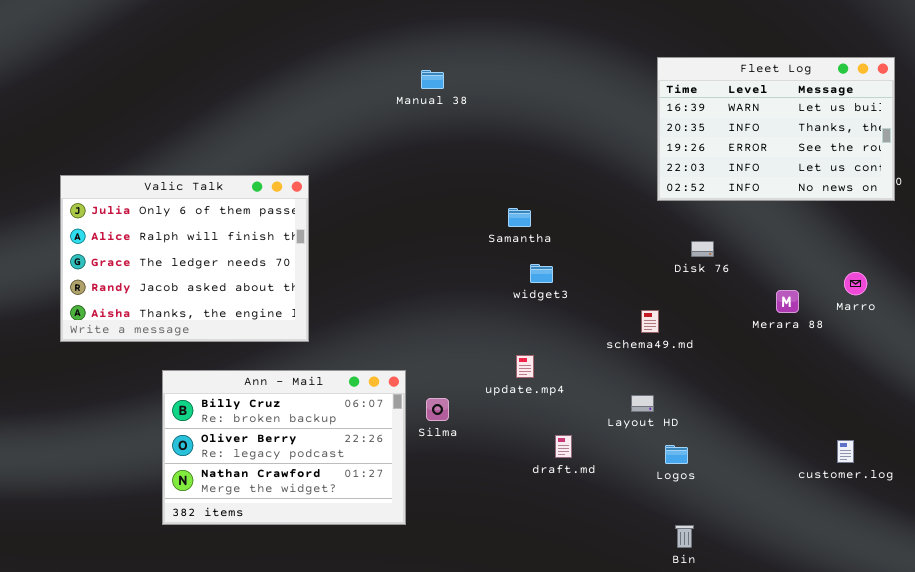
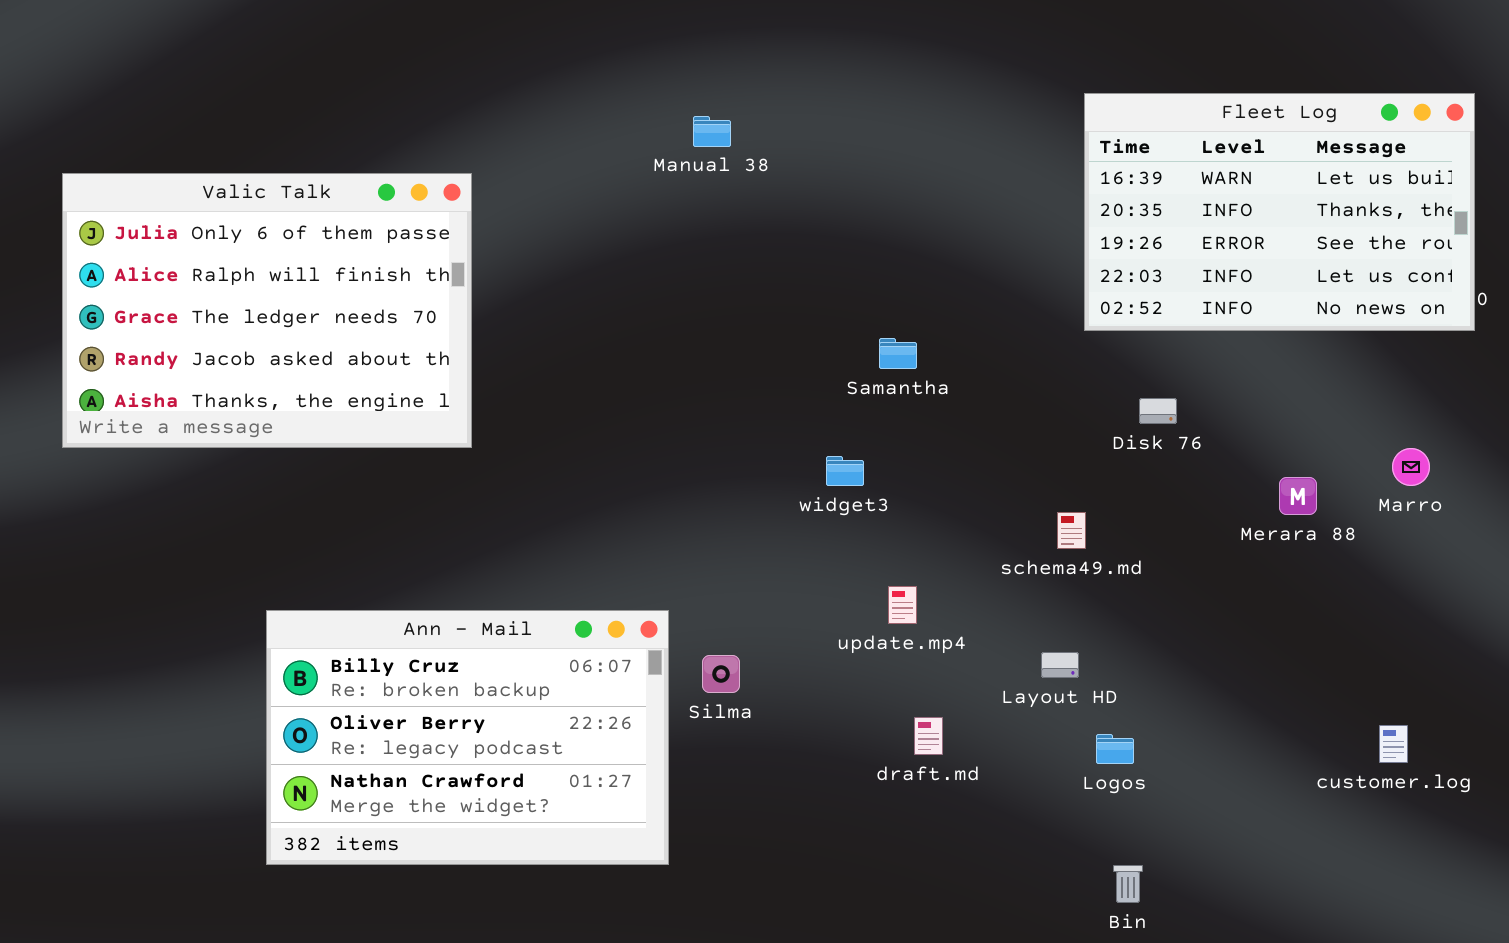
Valic Talk: [60,175,309,342] -> [62,173,472,448], moved
Samantha: [508,208,531,227] -> [879,338,917,369], moved
widget3: [530,264,553,283] -> [826,456,864,486], moved
update.mp4: [516,355,534,378] -> [888,586,917,624], moved

